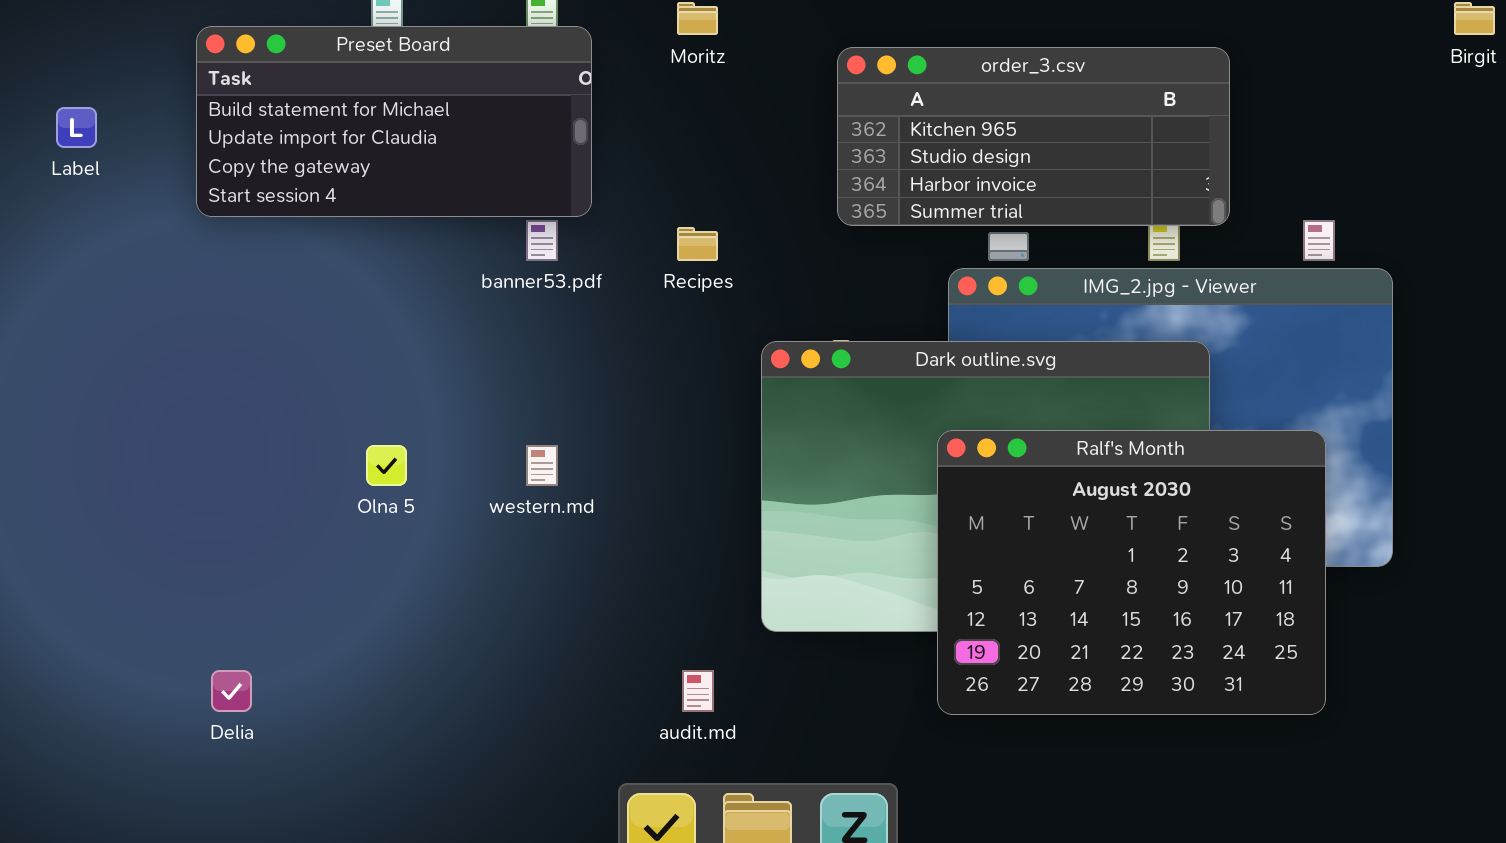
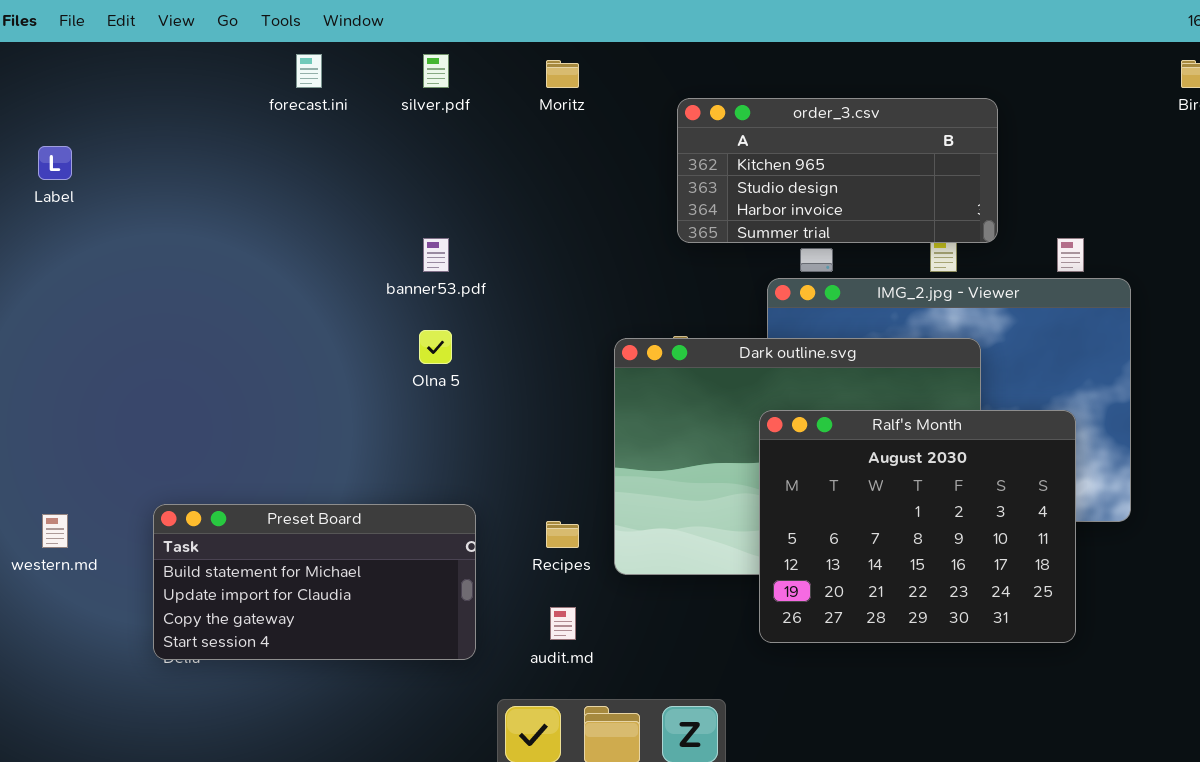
Preset Board: [196,26,592,217] -> [153,504,476,660], moved
Recipes: [677,227,718,261] -> [546,521,579,548], moved
Olna 5: [366,445,407,486] -> [419,330,452,364], moved
western.md: [526,445,558,486] -> [42,514,68,548], moved

